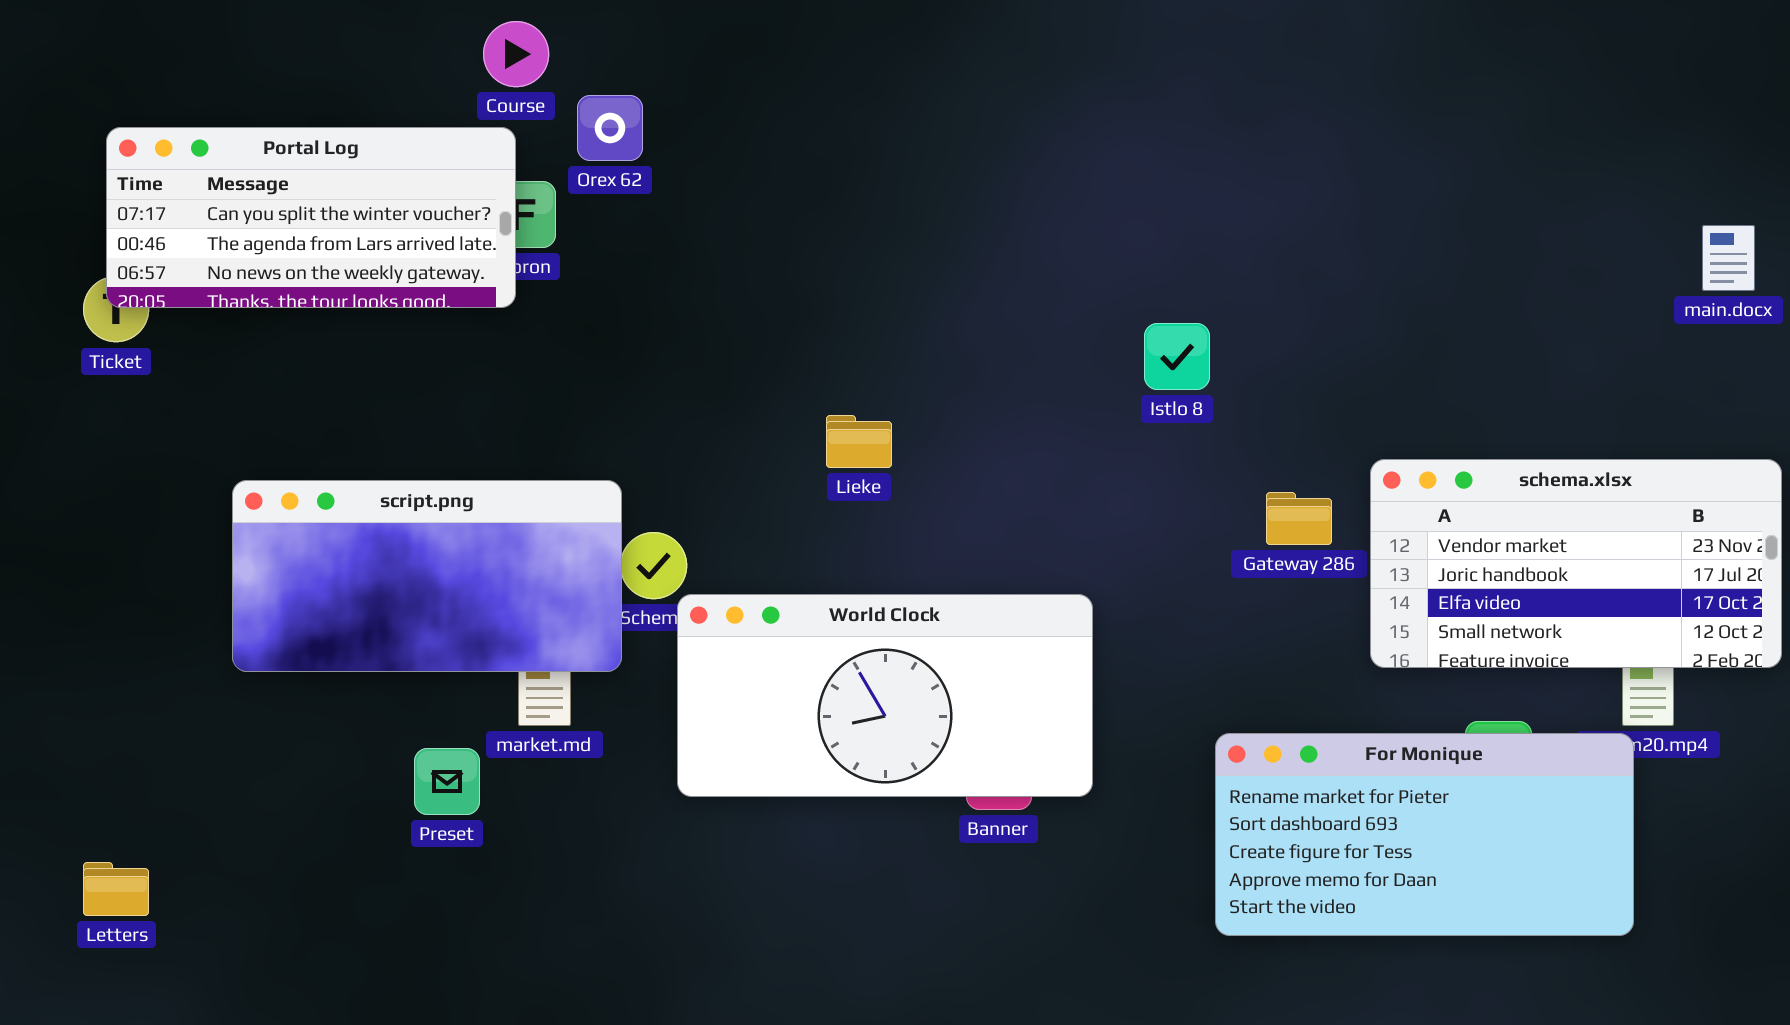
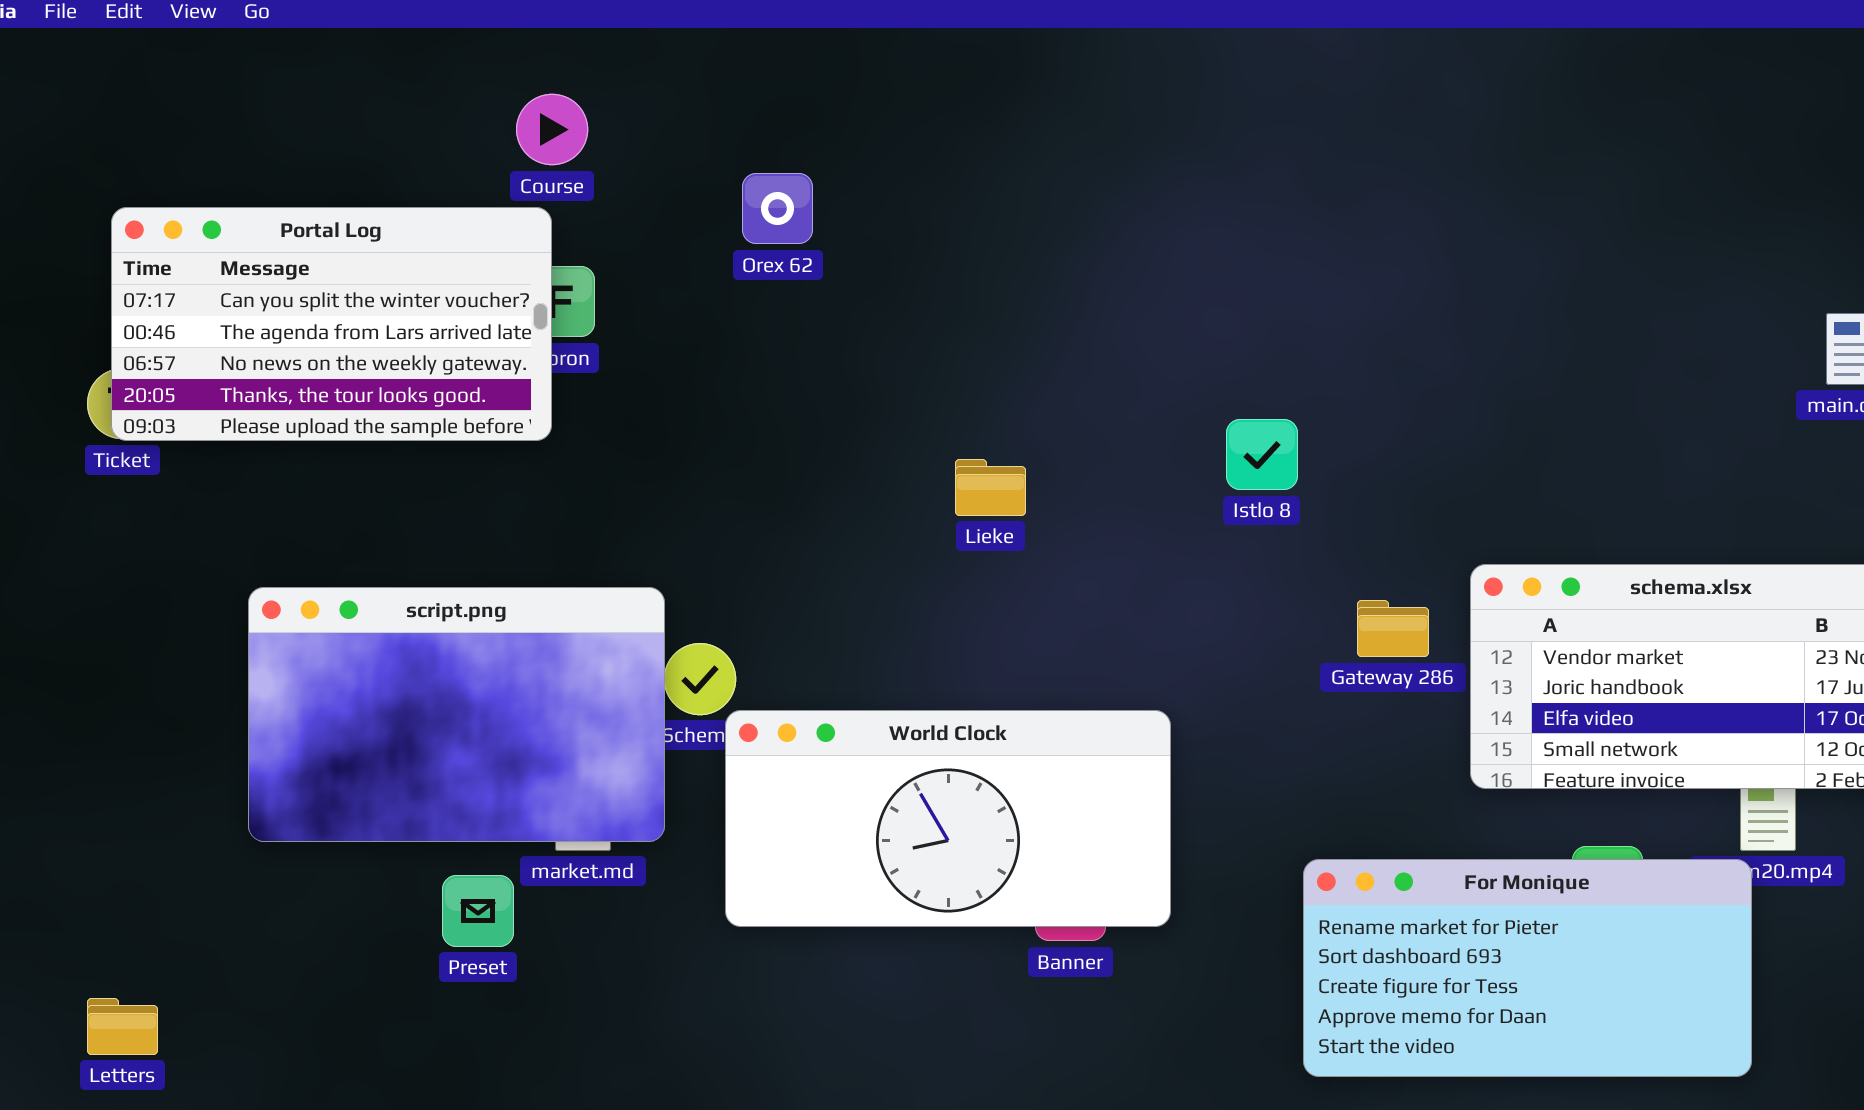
Orex 62: [577,95,643,161] -> [742,173,813,244], moved
Portal Log: [106,127,516,308] -> [111,207,552,441], resized
Lieke: [826,415,892,468] -> [955,459,1026,516], moved
script.png: [232,480,622,672] -> [248,587,665,842], resized

